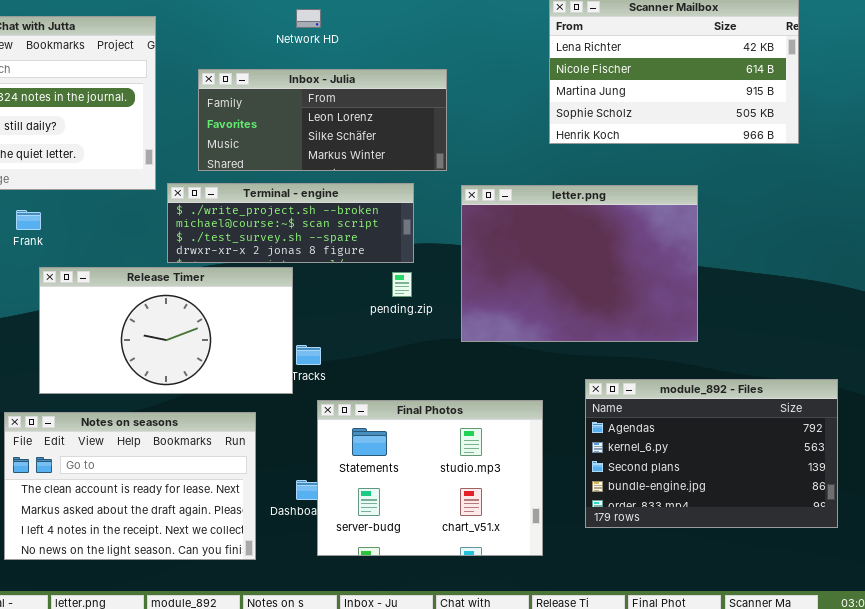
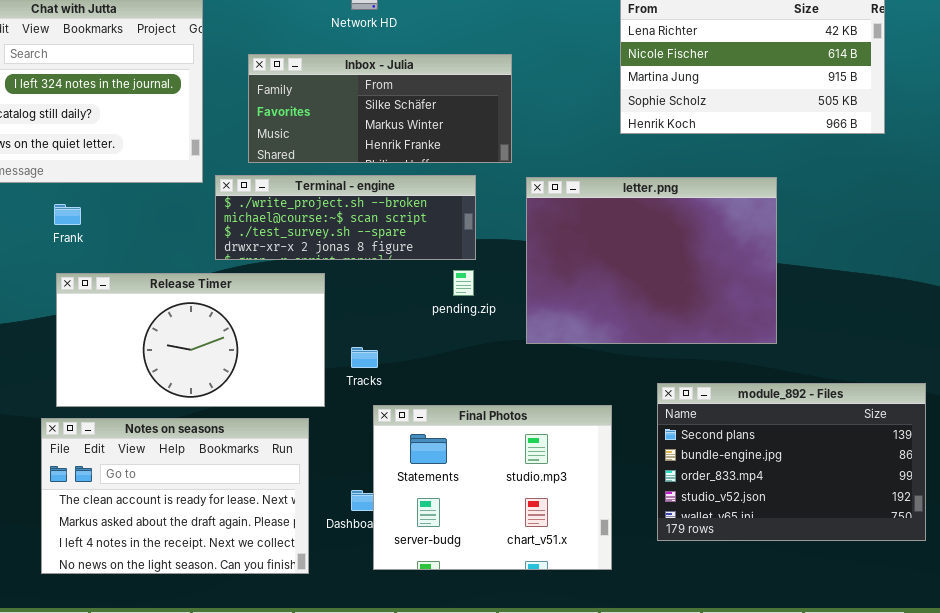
Inbox - Julia: [198,69,447,171] -> [248,54,512,163], scrolled down 1 row
Release Timer: [39,267,293,394] -> [56,273,325,407], moved
module_892 - Files: [585,379,838,528] -> [657,383,926,541], scrolled down 2 rows

